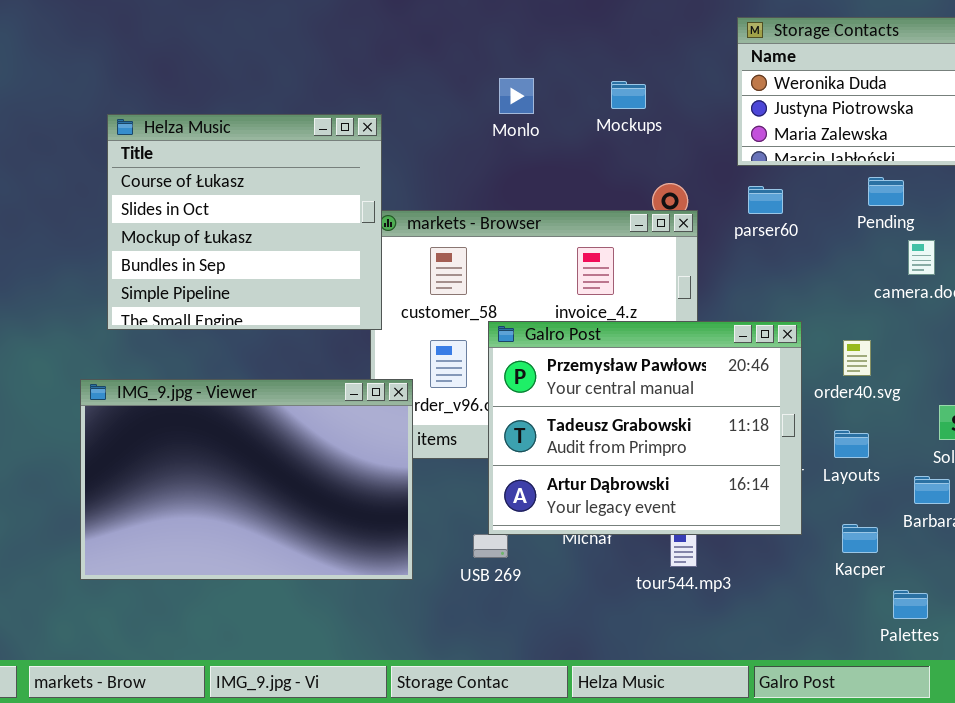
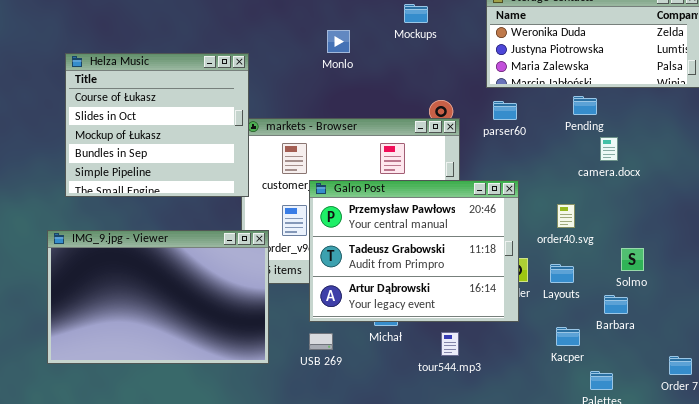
Mockups: [611,81,646,109] -> [404,4,428,23], moved
Galro Post: [488,321,802,535] -> [309,180,519,322], moved

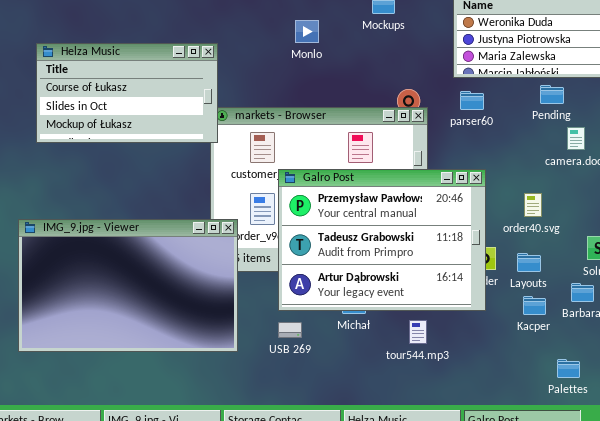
Helza Music: [65,53,249,197] -> [36,43,218,143], resized
Kacper: [556,327,580,346] -> [523,296,546,315], moved

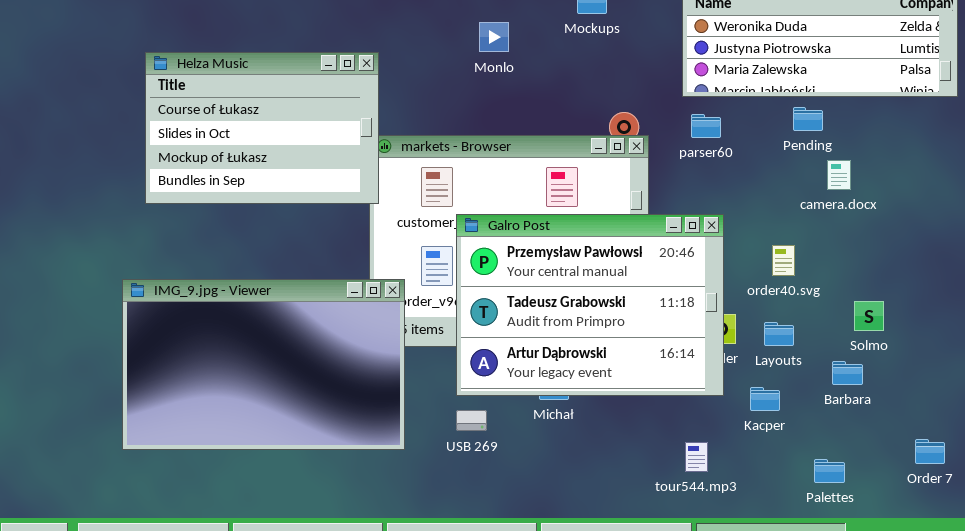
Helza Music: [36,43,218,143] -> [145,52,379,204], resized
Kacper: [523,296,546,315] -> [750,387,780,411], moved
tour544.mp3: [409,320,427,344] -> [685,442,708,472], moved

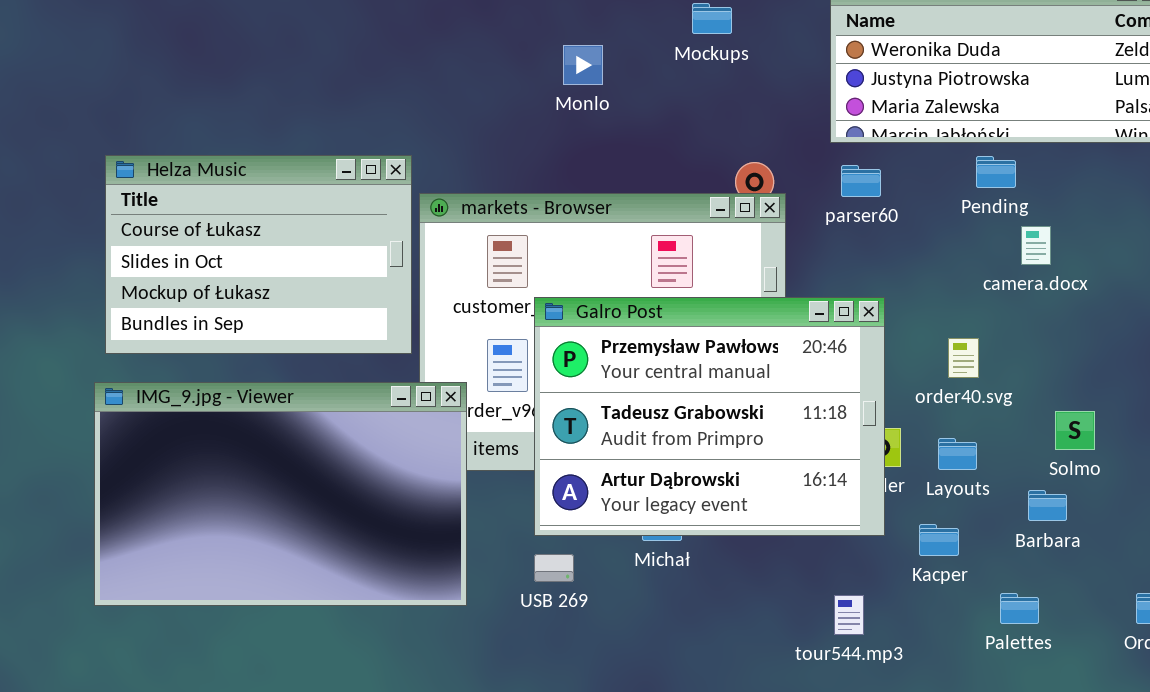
Helza Music: [145,52,379,204] -> [105,155,412,354], moved
Palettes: [814,459,845,483] -> [1000,593,1039,624], moved

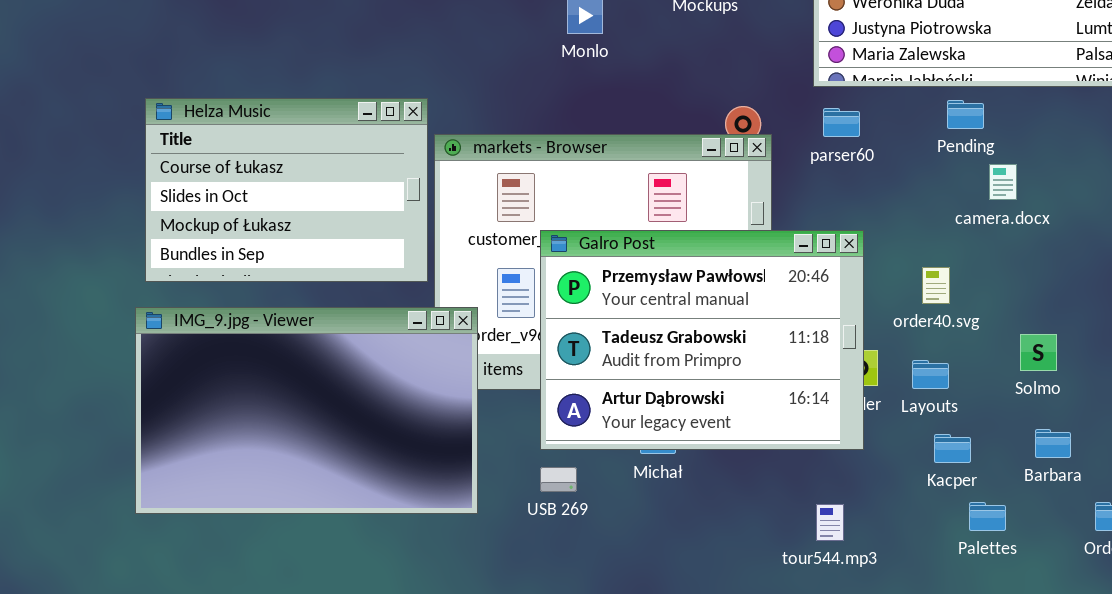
Barbara: [1028,490,1067,521] -> [1035,429,1071,458], moved
Kacper: [919,524,959,556] -> [934,434,971,463], moved

